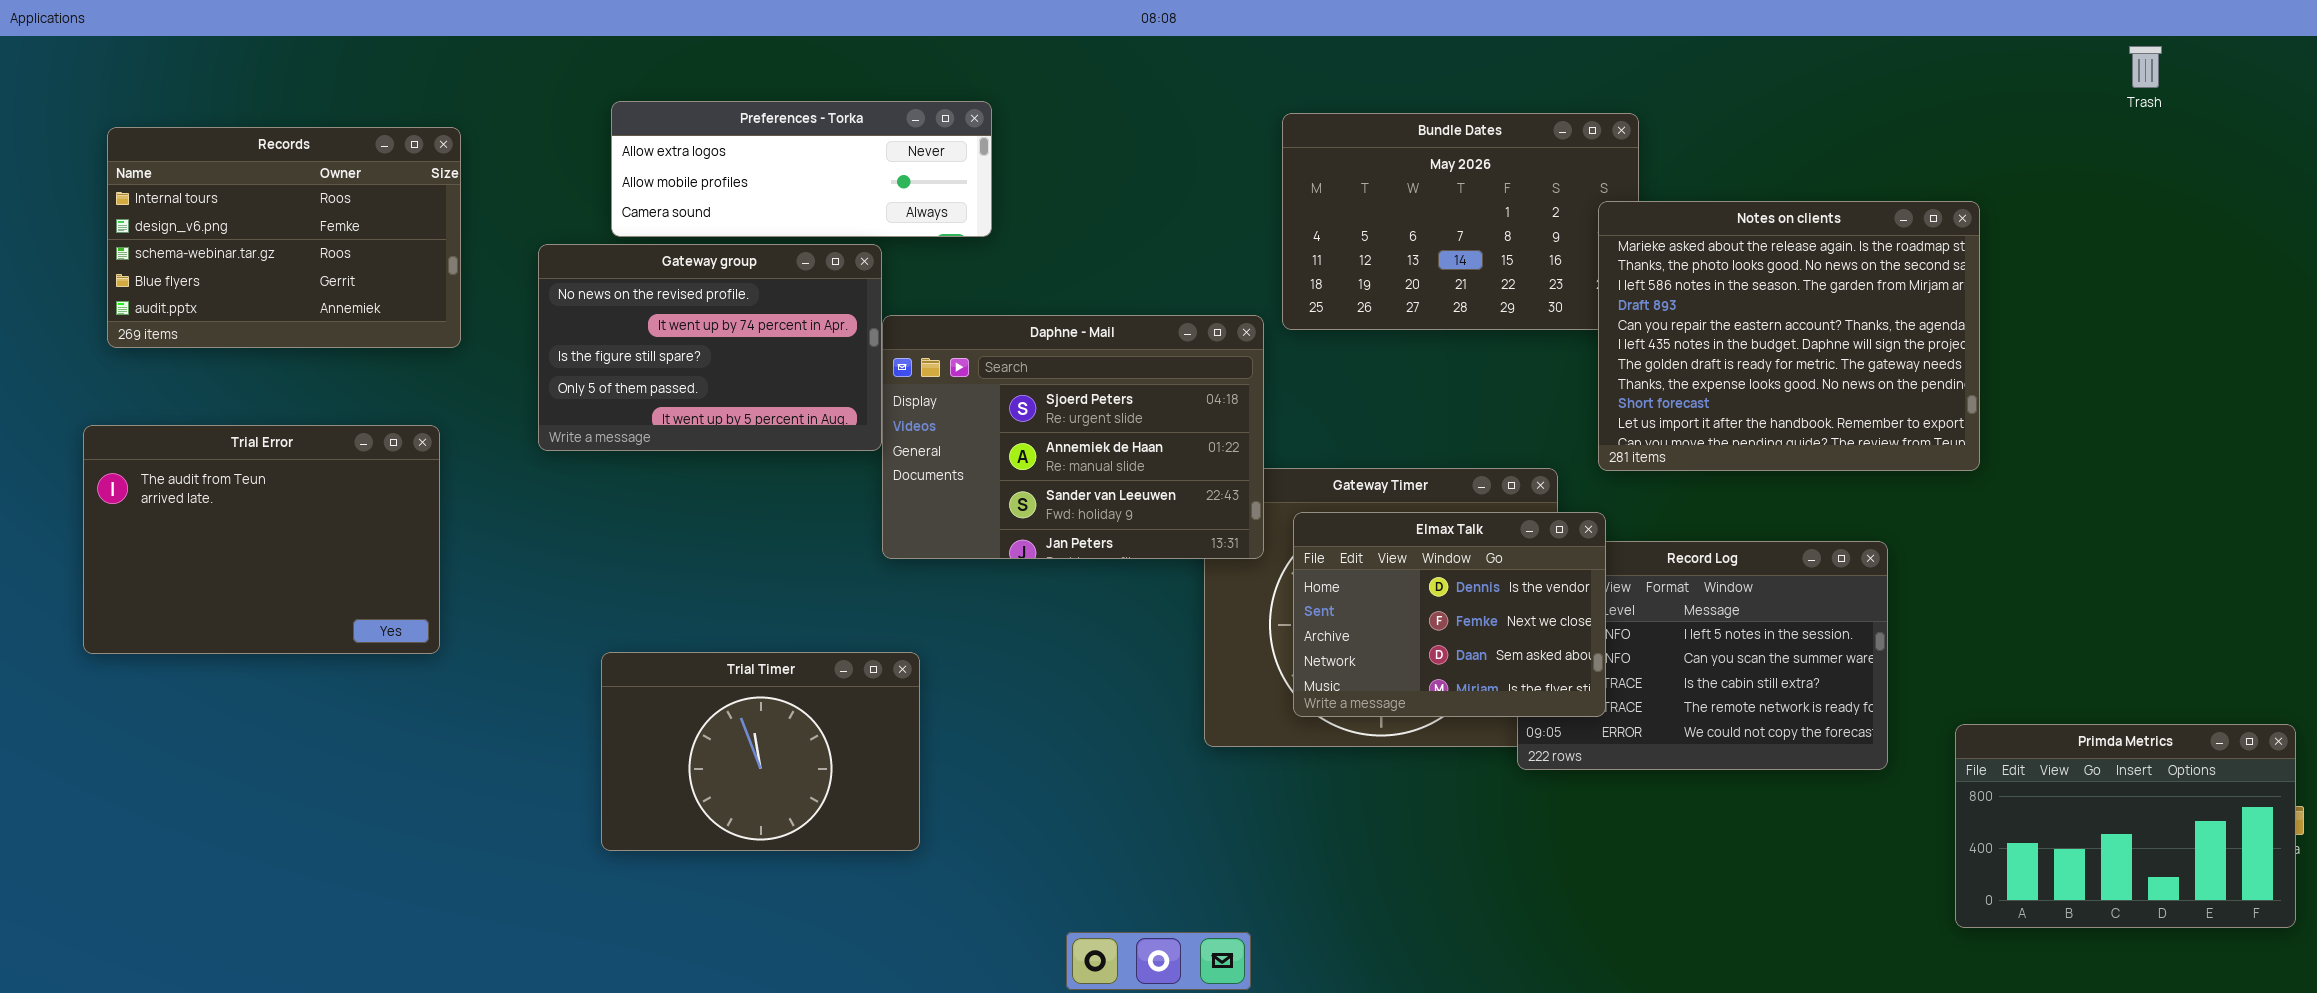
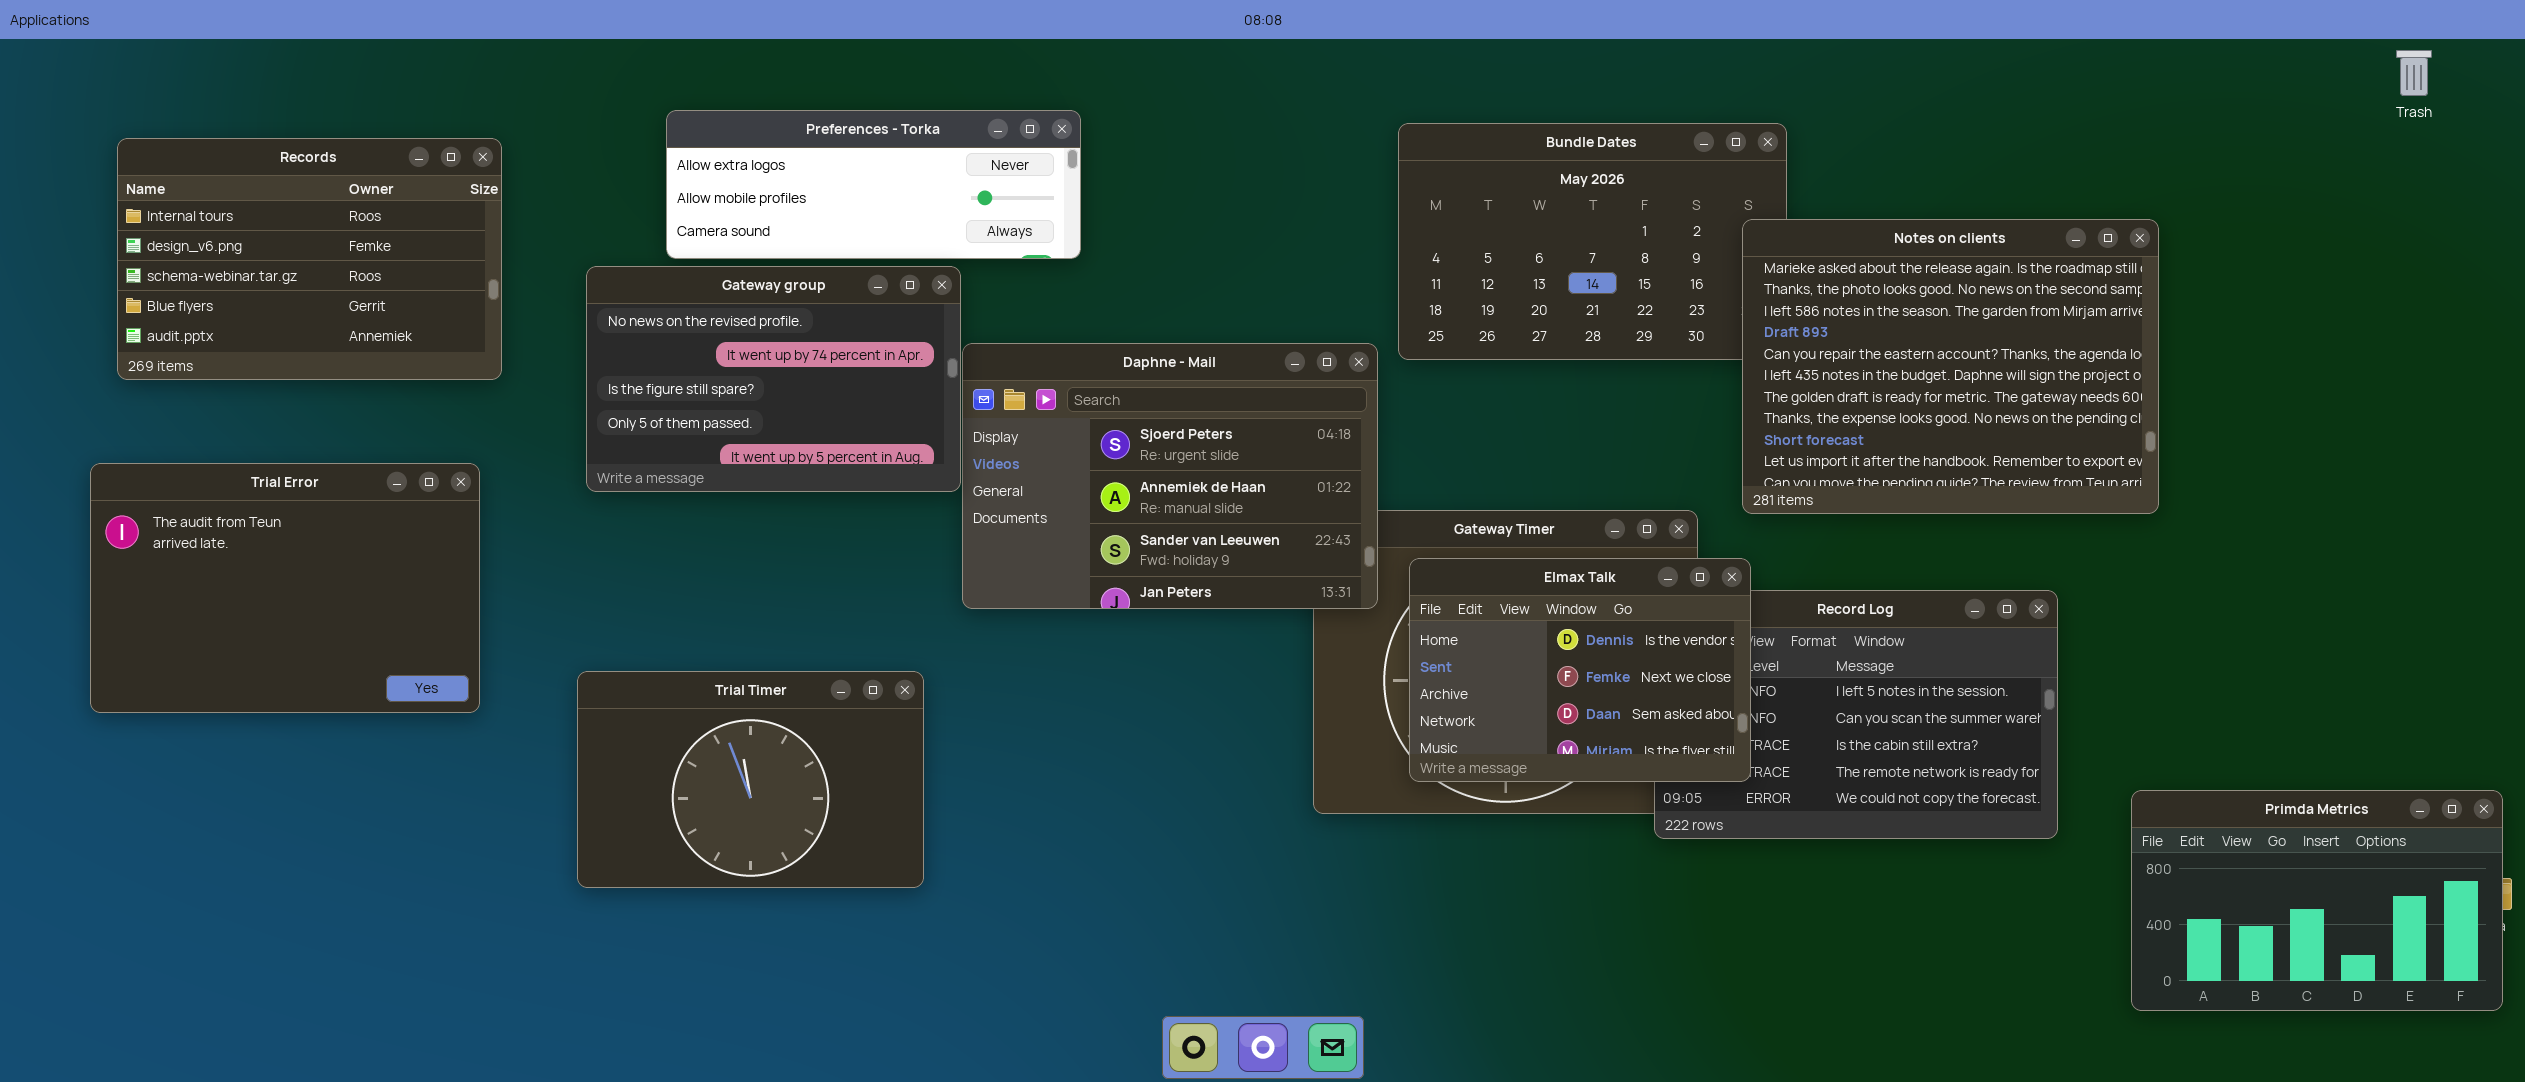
Trash: [2129,46,2162,88] -> [2396,50,2432,96], moved
Trial Timer: [601,652,920,851] -> [577,671,924,888], moved

